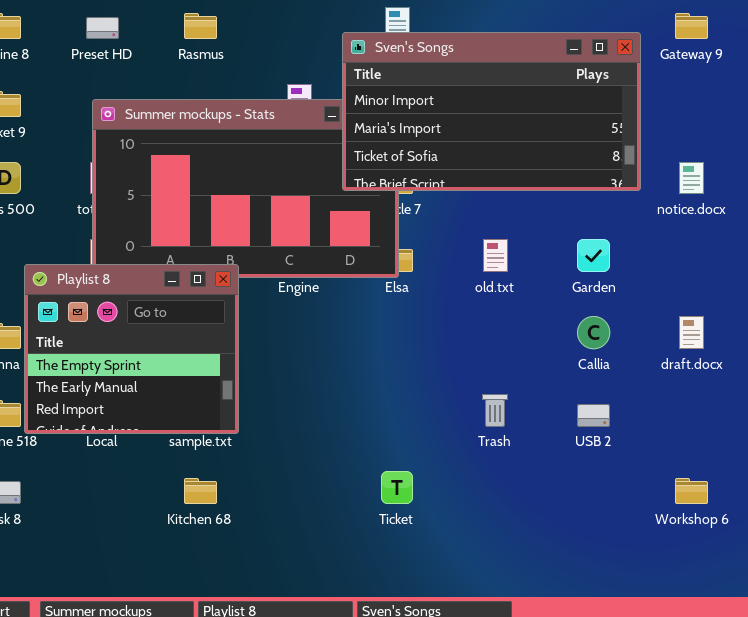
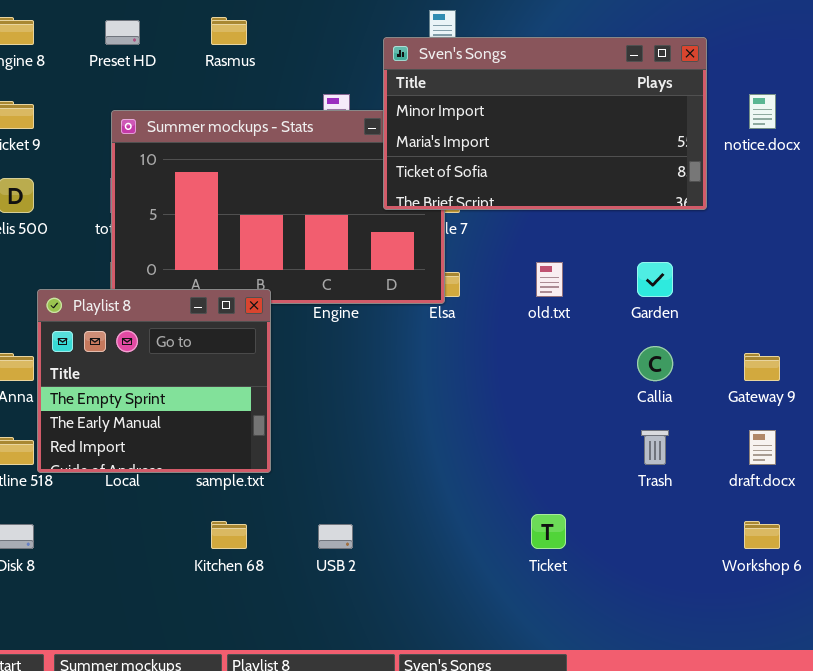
Gateway 9: [675,13,708,39] -> [744,353,780,381], moved
notice.docx: [679,162,704,194] -> [749,94,776,129], moved
draft.docx: [679,316,704,349] -> [749,430,776,465], moved
Trash: [482,394,508,427] -> [641,430,669,465], moved
USB 2: [577,404,610,427] -> [318,524,353,549], moved
Ticket: [381,471,413,504] -> [531,514,566,549], moved

